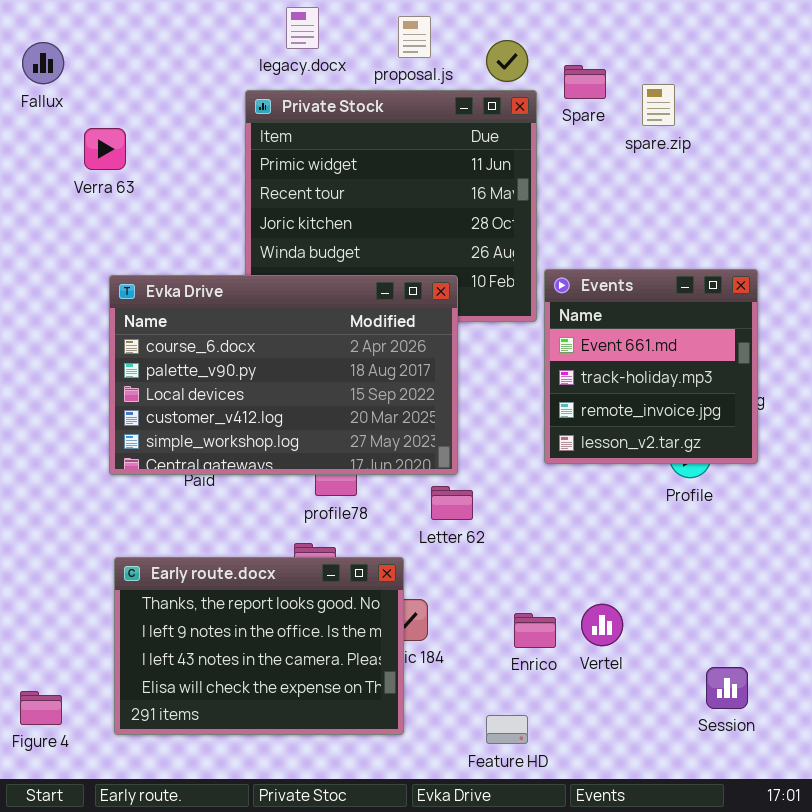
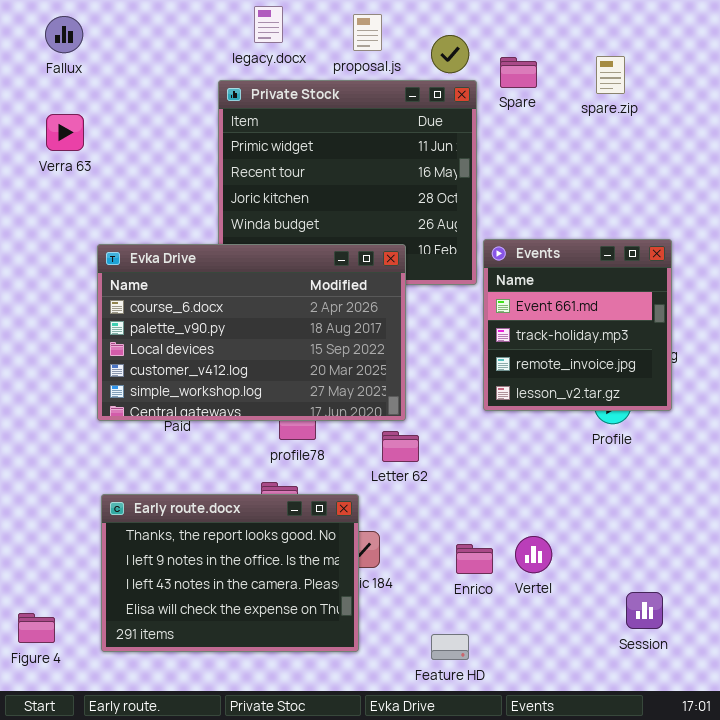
Fallux: [22,42,64,84] -> [45,16,83,53], moved
spare.zip: [642,84,675,126] -> [596,56,625,94], moved
Verra 63: [84,128,126,170] -> [46,114,84,151], moved

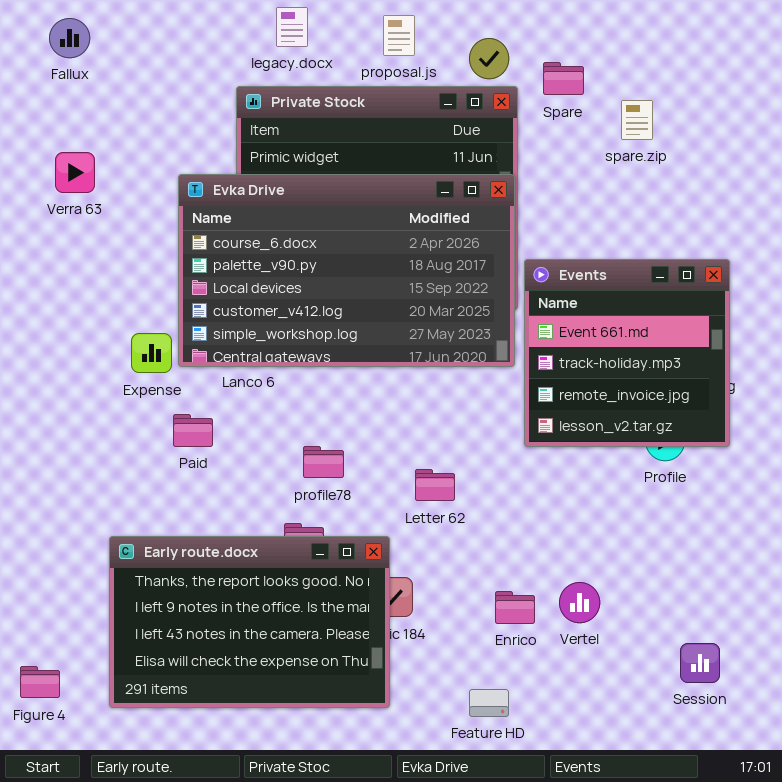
spare.zip: [596,56,625,94] -> [621,100,653,140], moved
Verra 63: [46,114,84,151] -> [55,152,95,193], moved
Evka Drive: [97,244,406,421] -> [178,174,515,367], moved

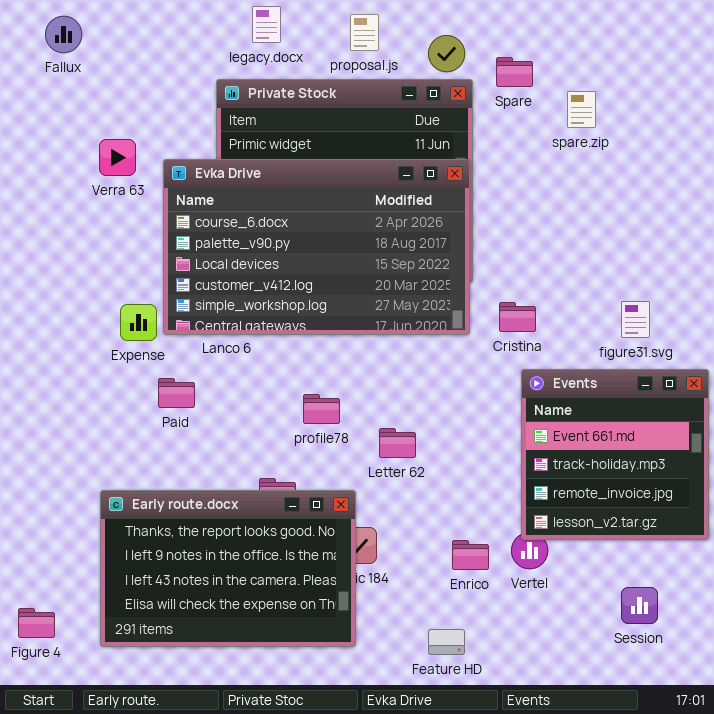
Verra 63: [55,152,95,193] -> [99,139,136,176], moved
Events: [524,259,730,447] -> [521,369,709,540], moved
profile78: [303,446,344,478] -> [303,394,340,424], moved

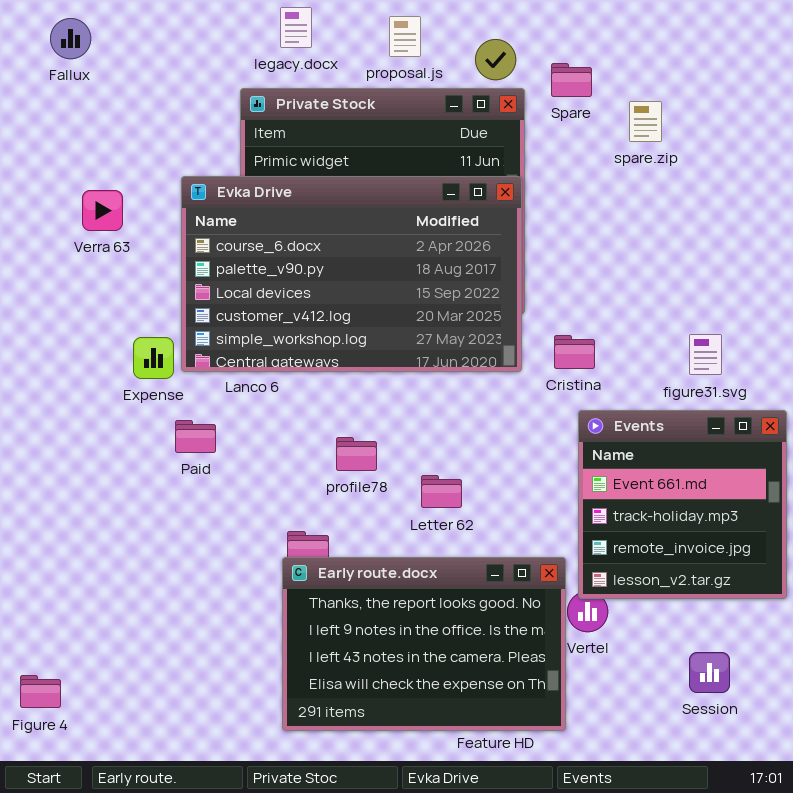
Verra 63: [99,139,136,176] -> [82,190,123,231], moved
Early route.docx: [100,490,356,647] -> [282,557,566,731], moved

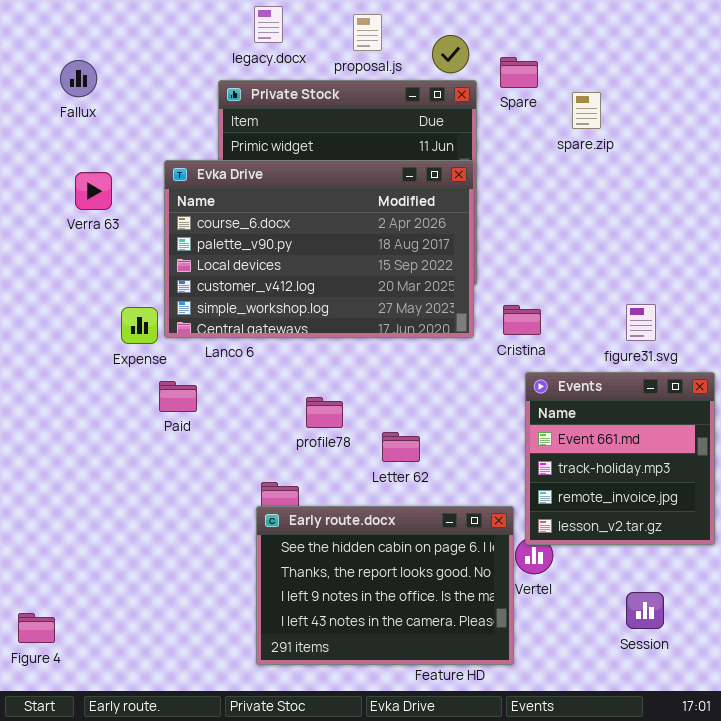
Fallux: [50,18,91,59] -> [60,60,97,97], moved
Early route.docx: [282,557,566,731] -> [256,506,514,665], scrolled up 1 row

